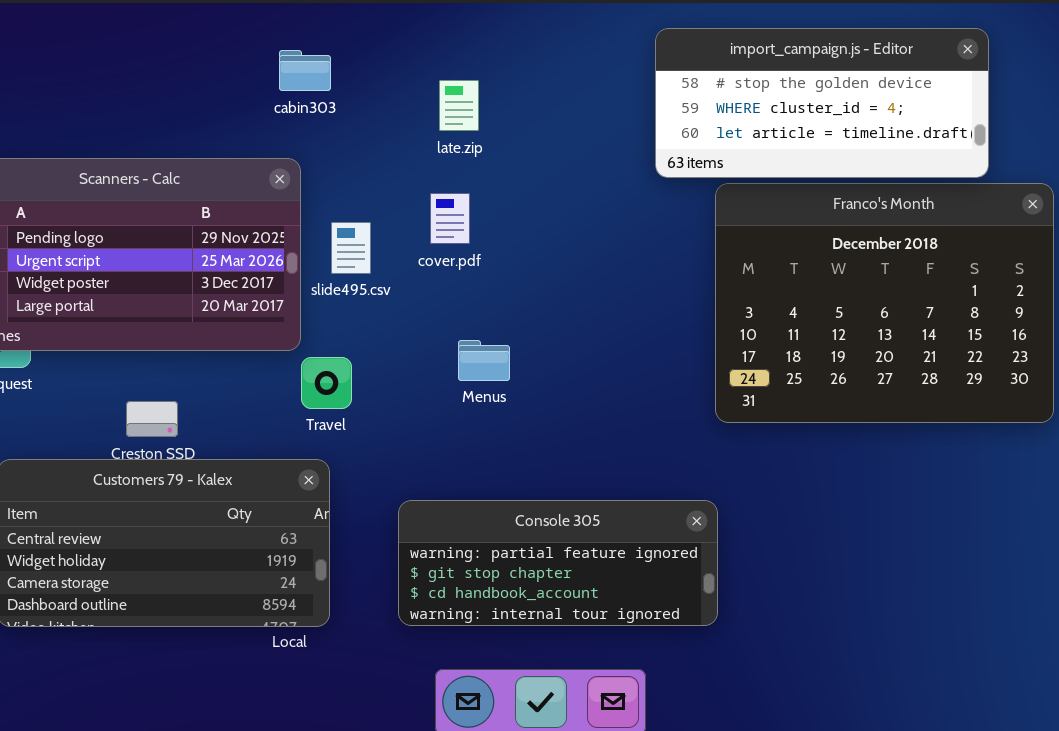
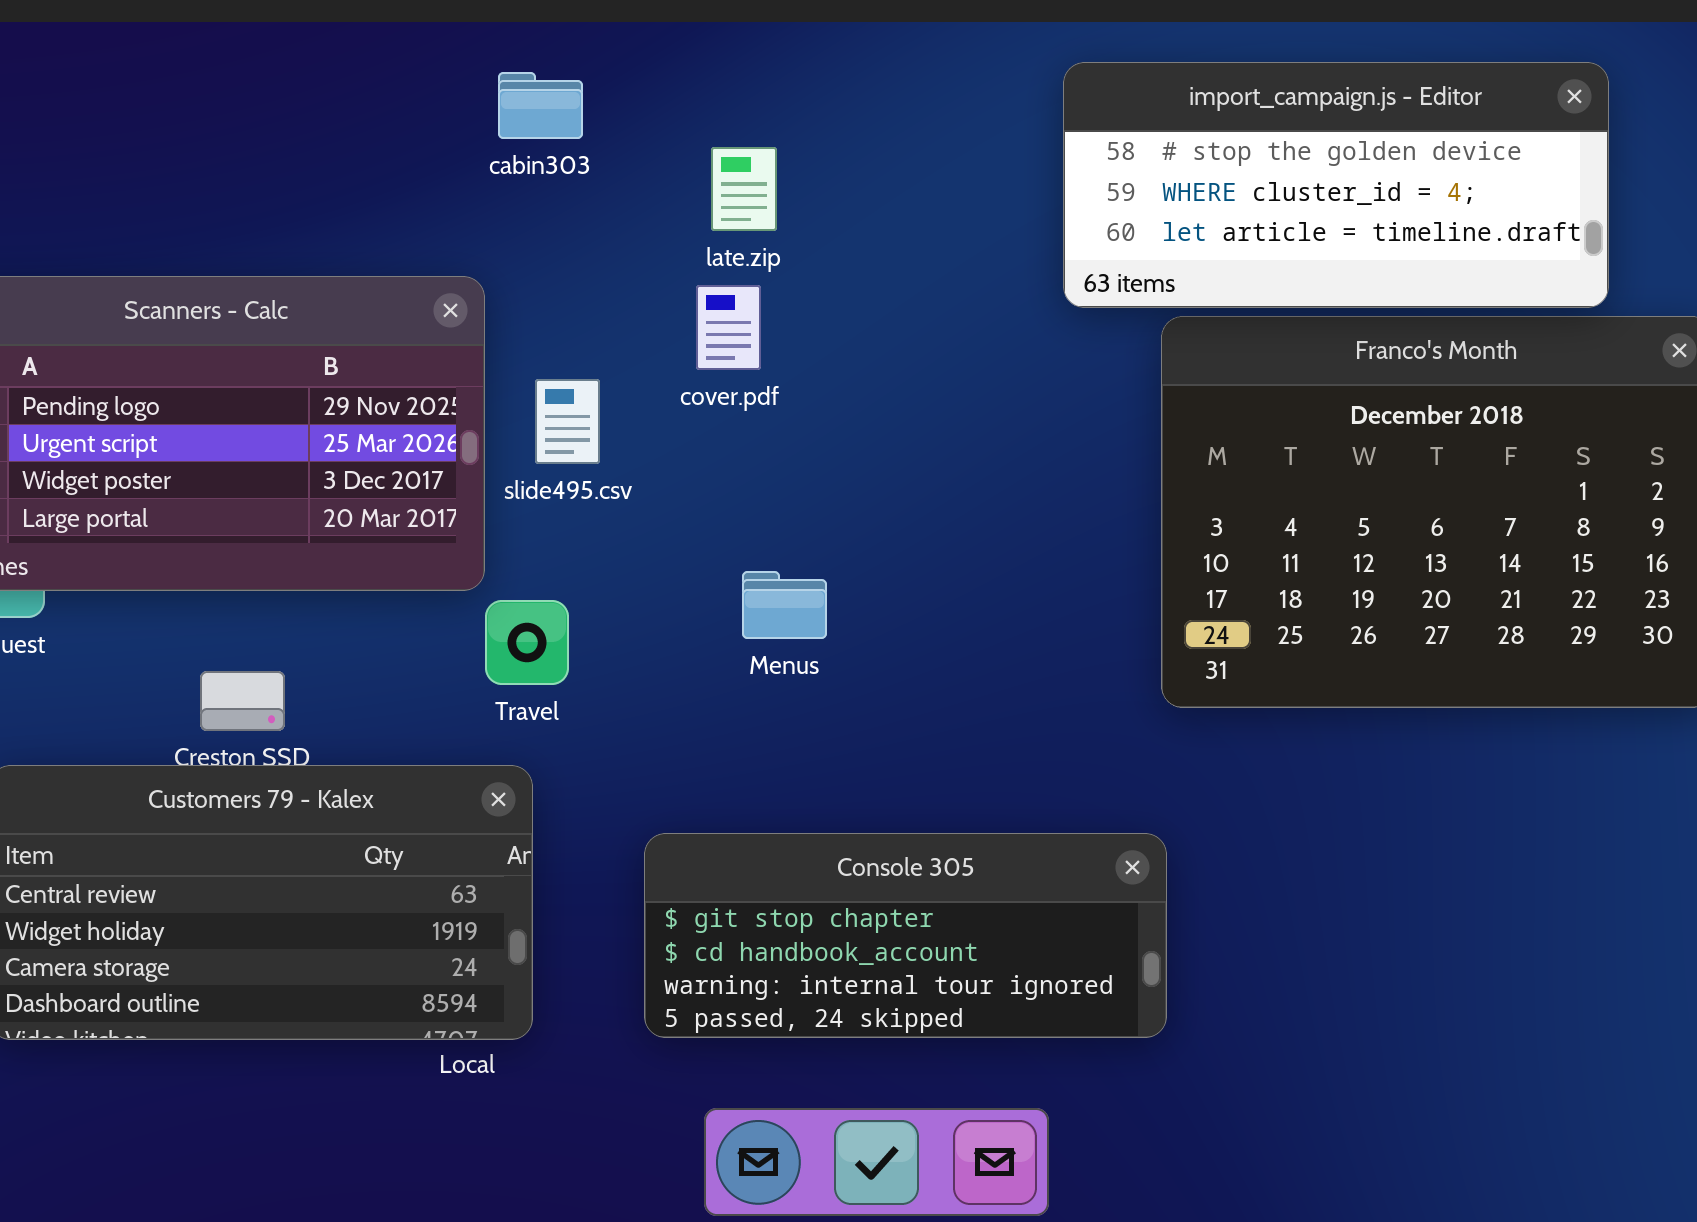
cabin303: [279,50,331,91] -> [498,72,583,139], moved
cover.pdf: [430,193,470,244] -> [696,285,761,370], moved
Console 305: [398,500,718,626] -> [644,833,1167,1038], scrolled down 1 row

